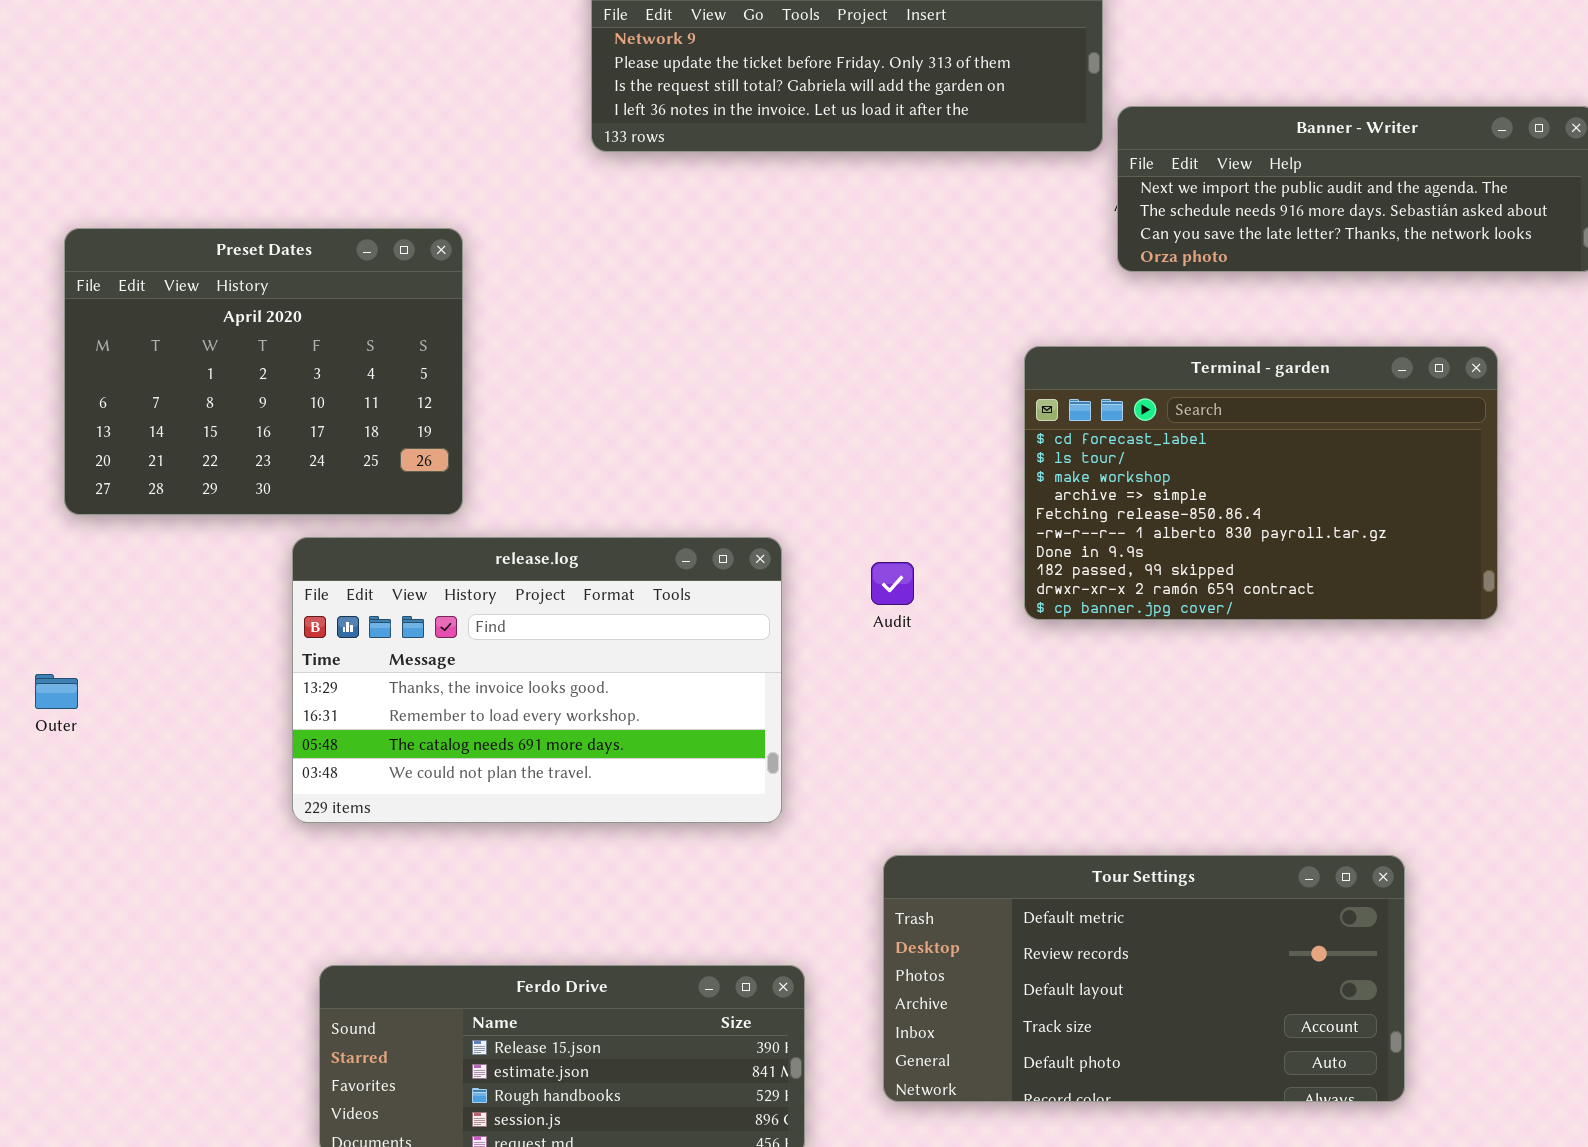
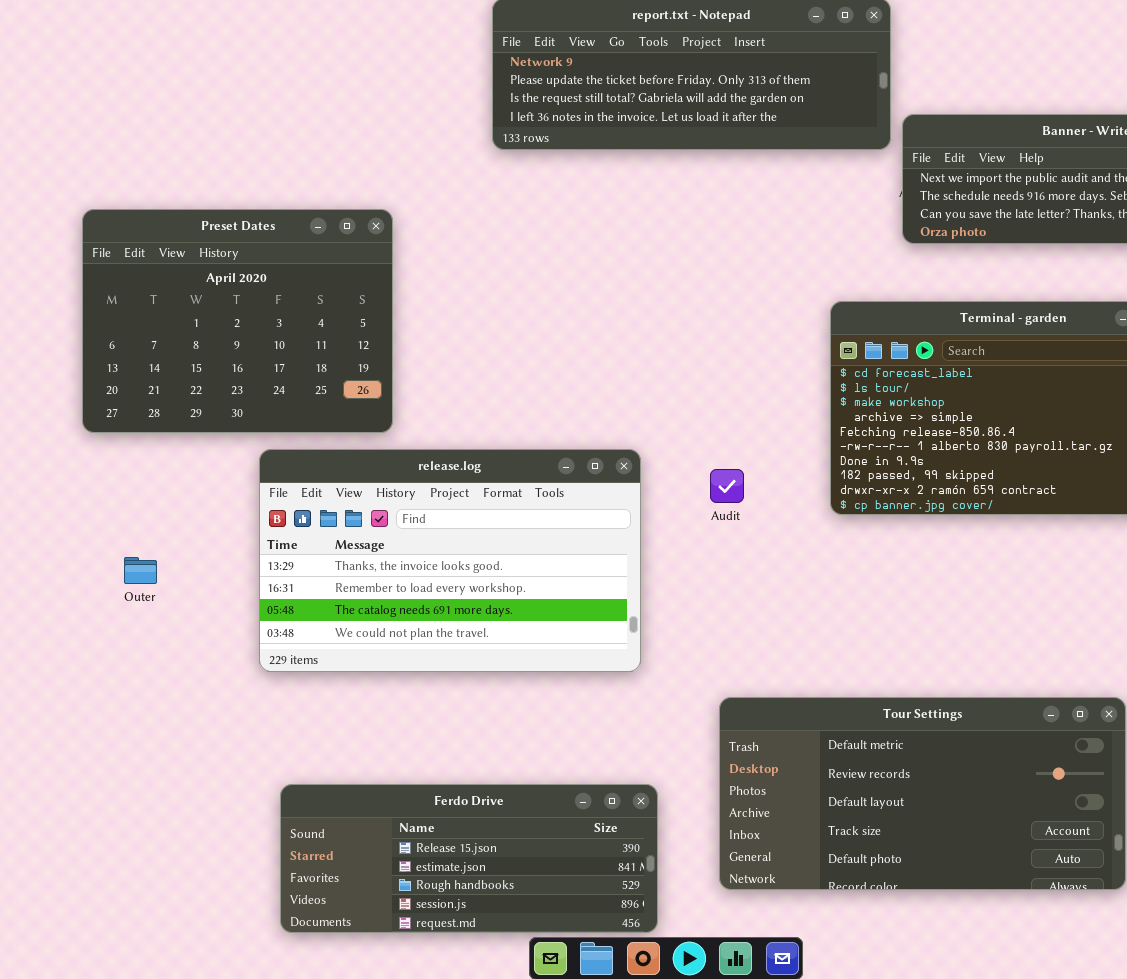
Outer: [35,674,78,709] -> [124,557,157,584], moved

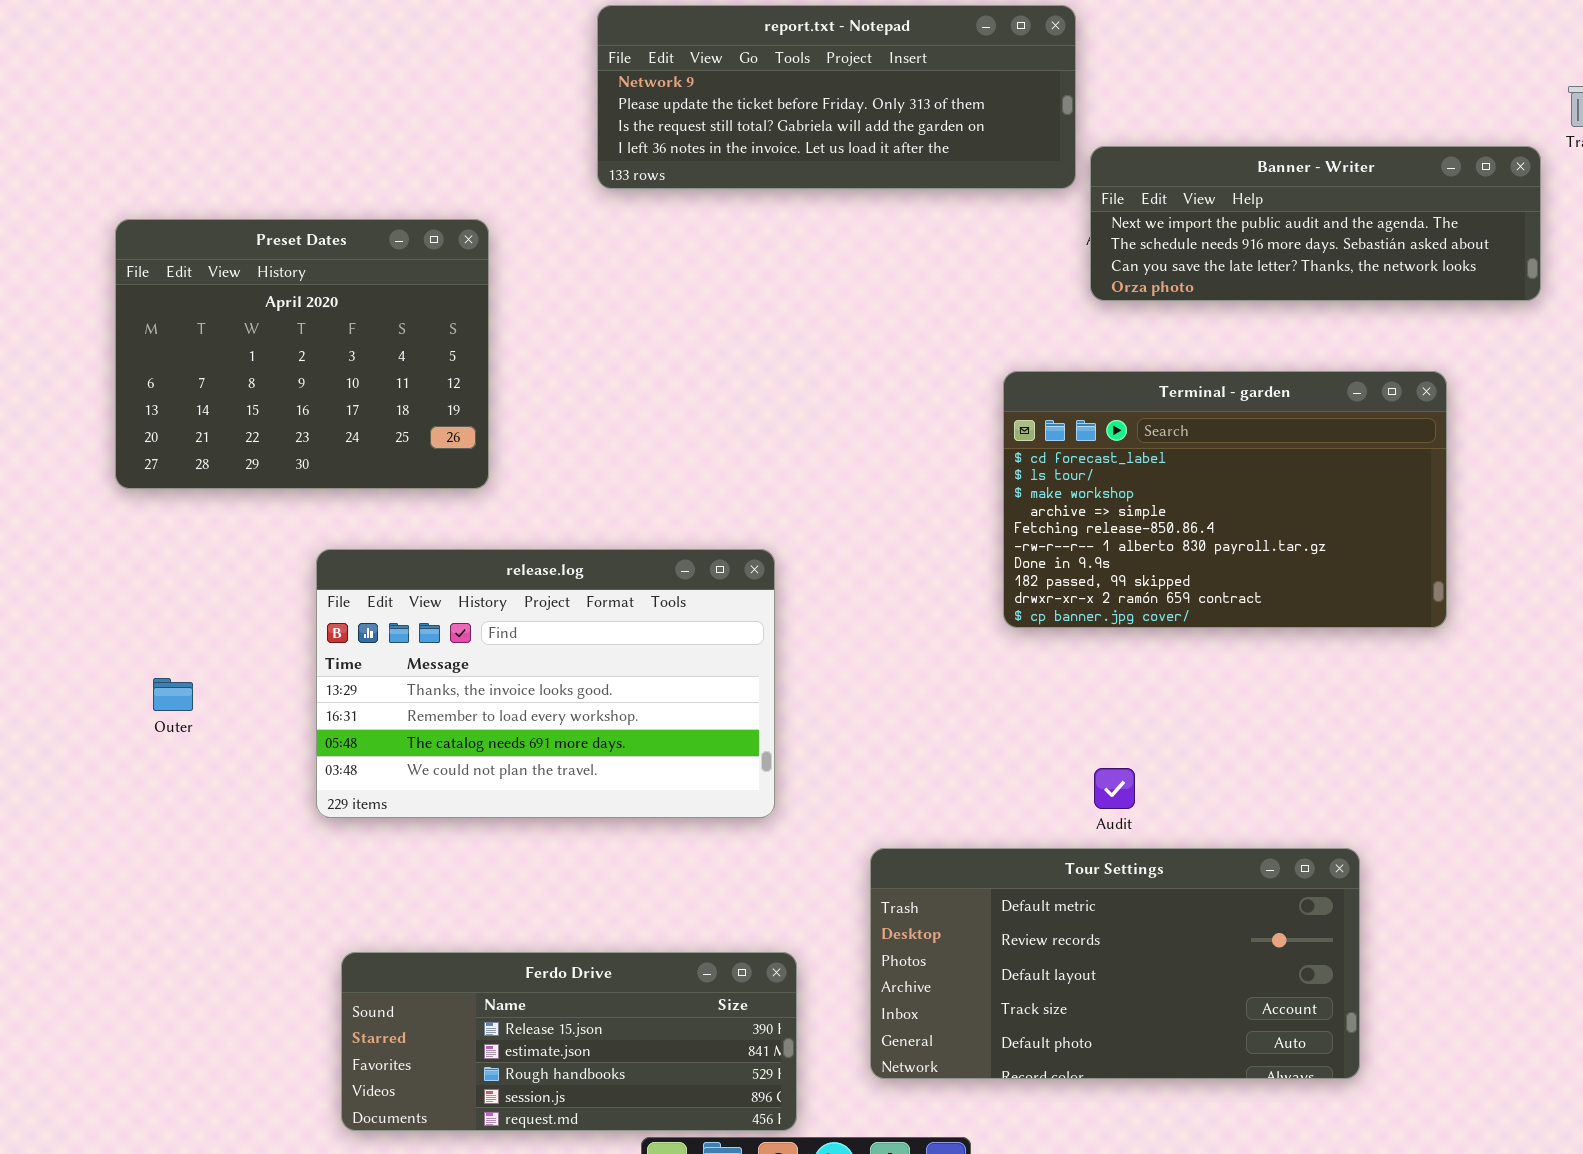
Preset Dates: [82,209,393,433] -> [115,219,489,489], moved
Audit: [710,469,744,503] -> [1094,768,1135,809], moved

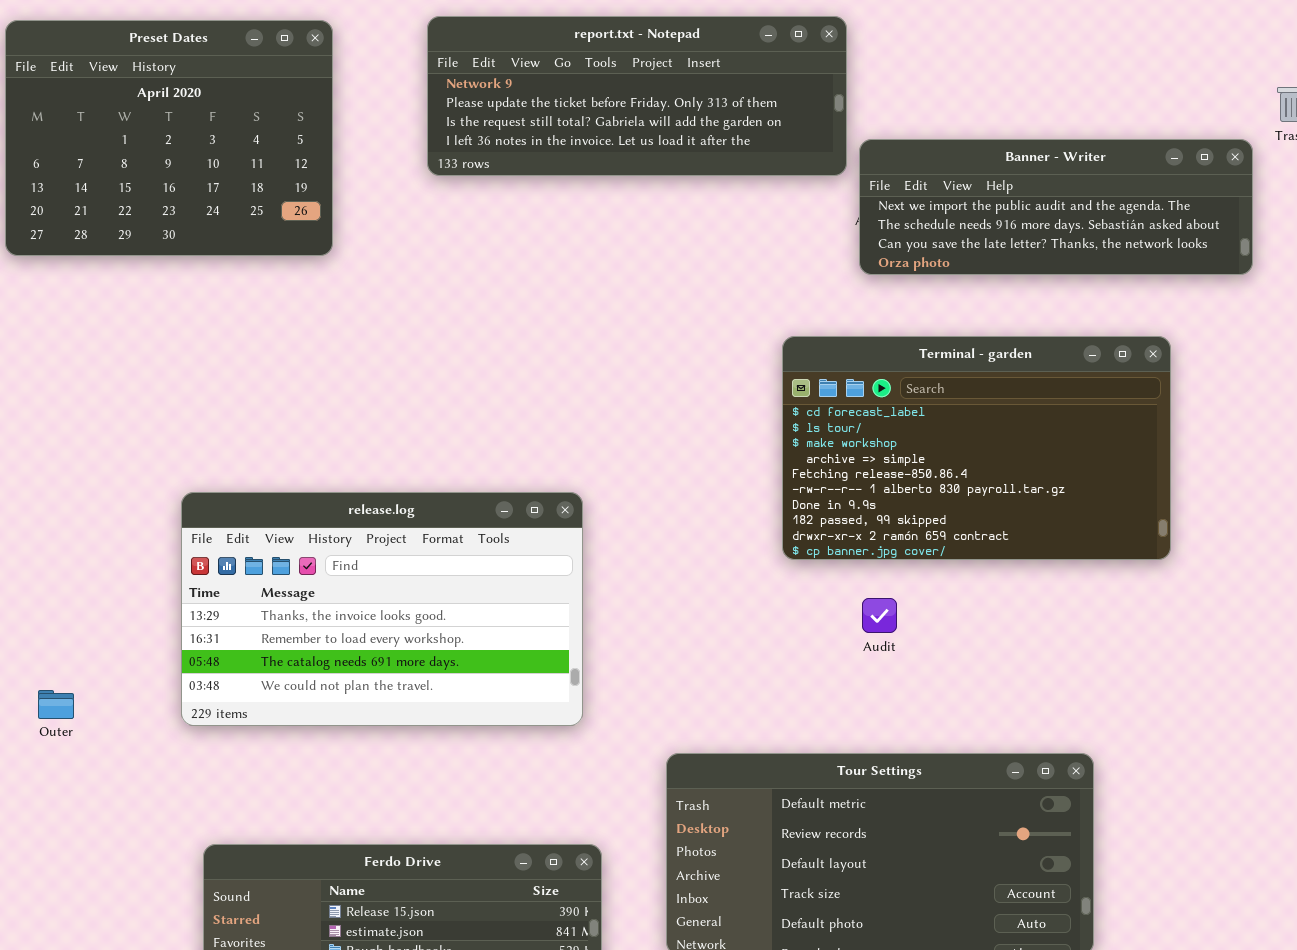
Preset Dates: [115,219,489,489] -> [5,20,333,256], moved
Outer: [153,678,193,711] -> [38,690,74,719], moved
Audit: [1094,768,1135,809] -> [862,598,897,633], moved

